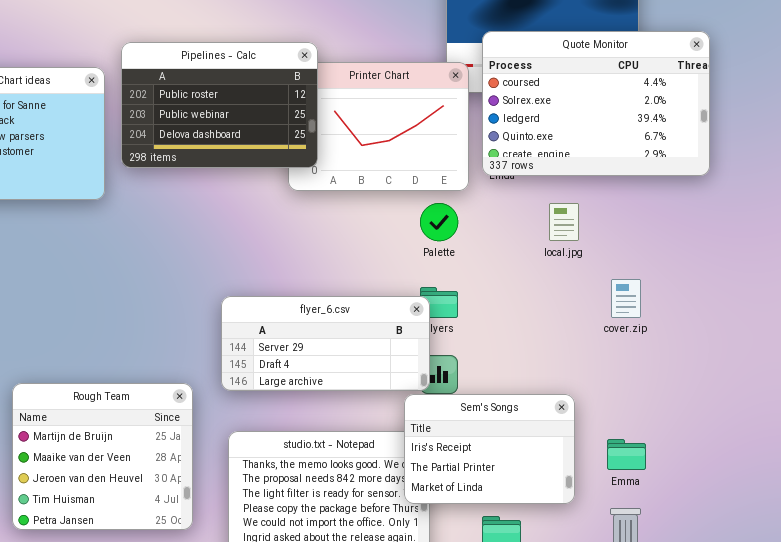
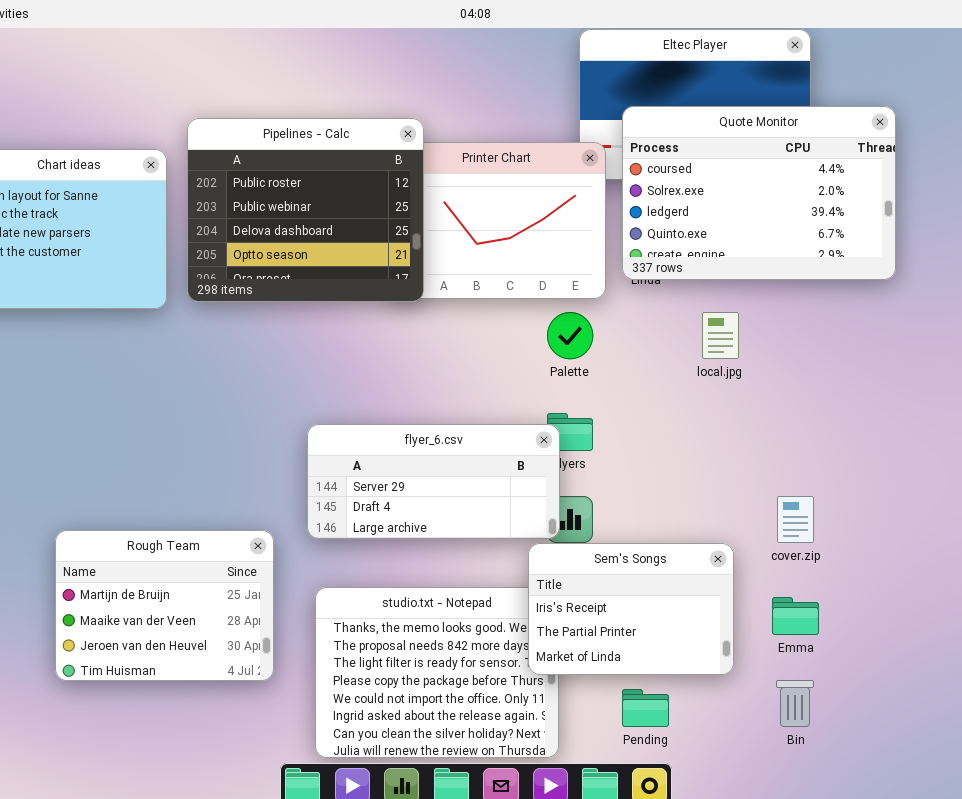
Pipelines - Calc: [121,42,318,168] -> [187,118,424,302], resized
cover.zip: [611,279,641,318] -> [777,496,814,543], moved
Rough Team: [12,383,193,530] -> [55,530,274,681], resized

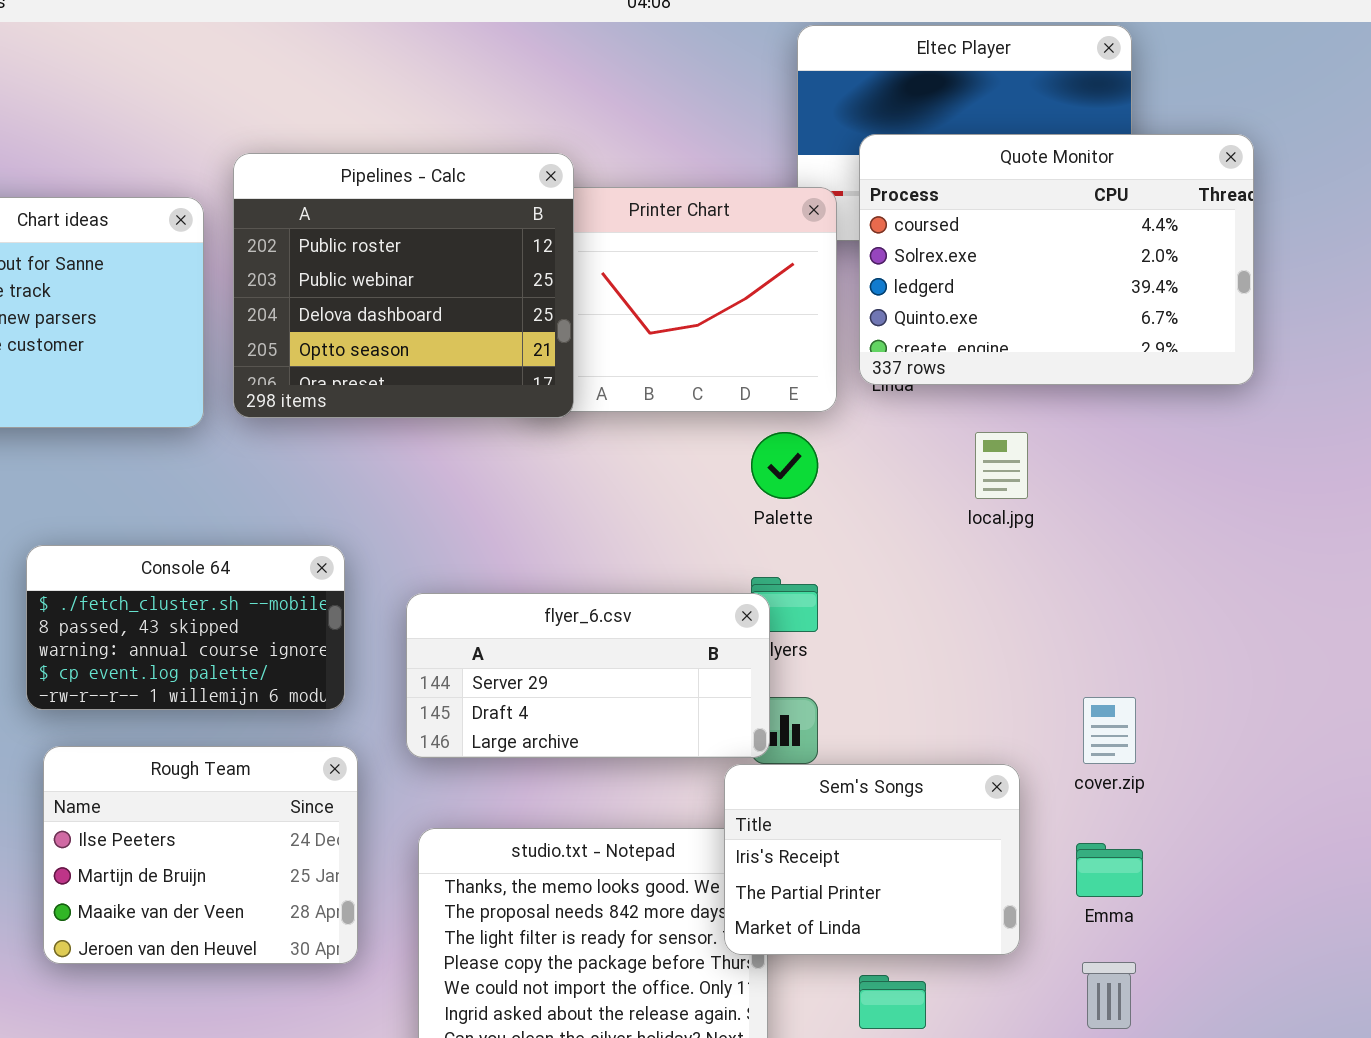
Console 64: none -> [26,545,345,710], opened
Rough Team: [55,530,274,681] -> [43,746,358,964], scrolled up 1 row

